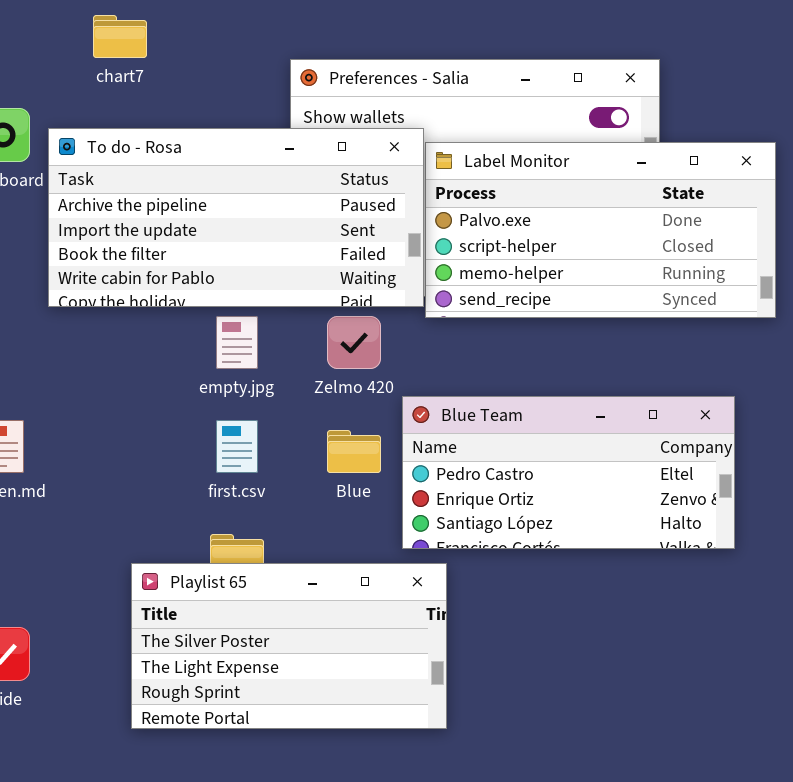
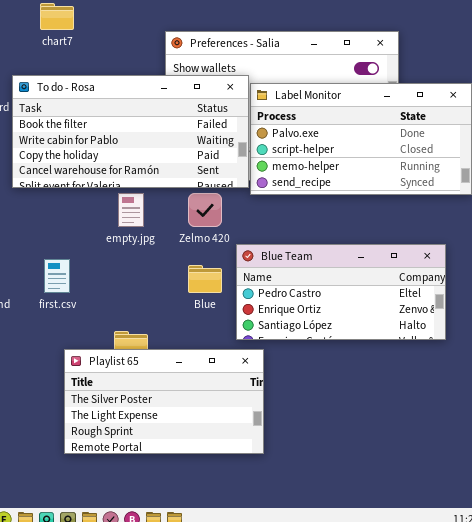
To do - Rosa: [48,128,424,307] -> [12,75,249,188], scrolled down 2 rows
first.csv: [216,420,258,473] -> [44,259,70,293], moved

